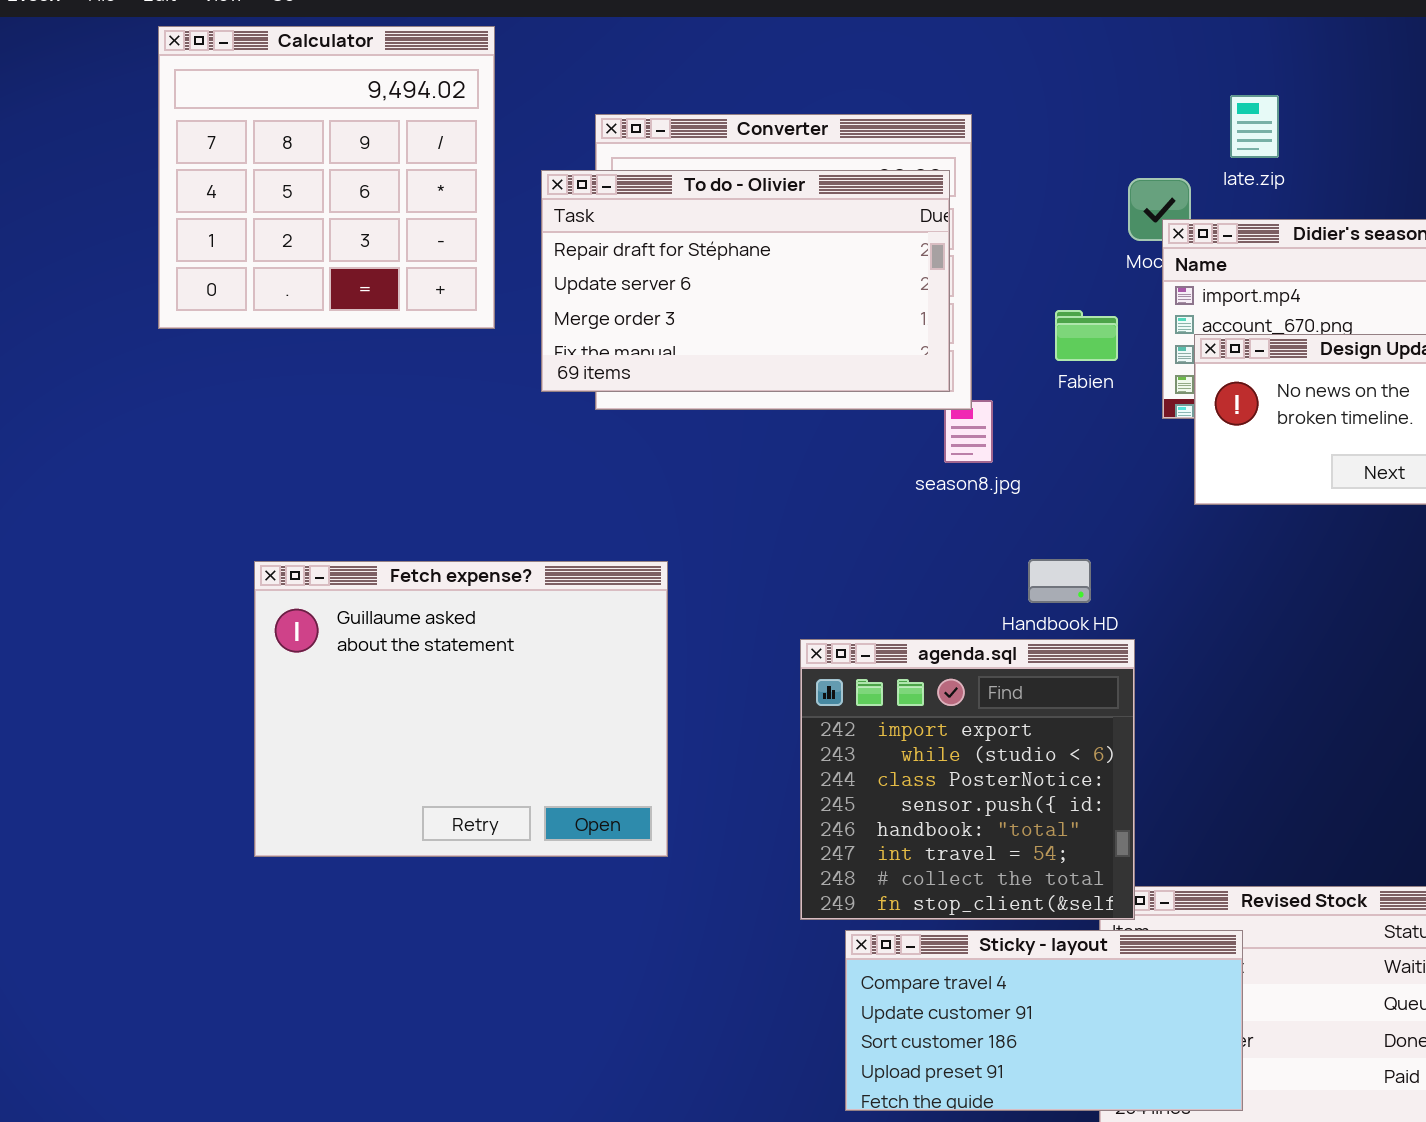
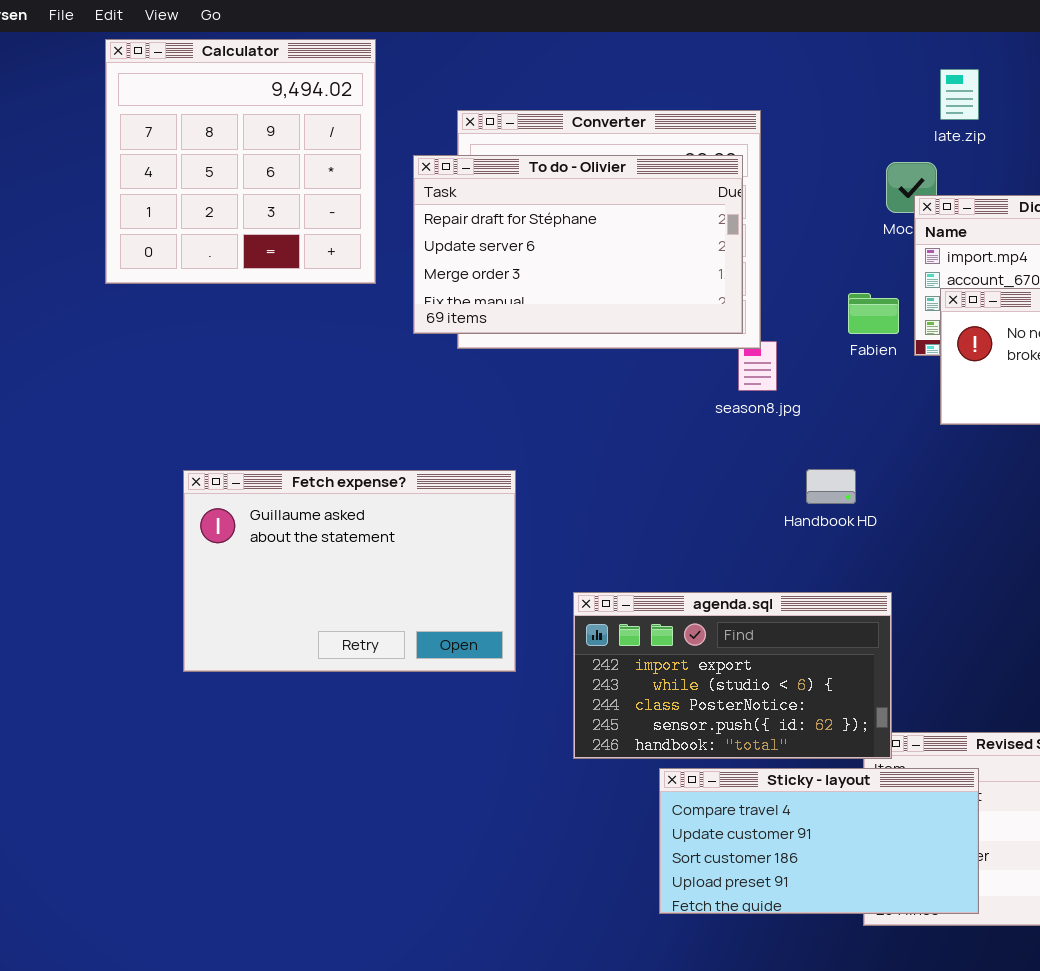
late.zip: [1230,95,1279,158] -> [940,69,979,120], moved
Fabien: [1055,310,1118,361] -> [848,293,899,334], moved
Fetch expense?: [254,561,668,857] -> [183,470,516,672], resized
agenda.sql: [800,639,1135,920] -> [573,592,892,759], resized

